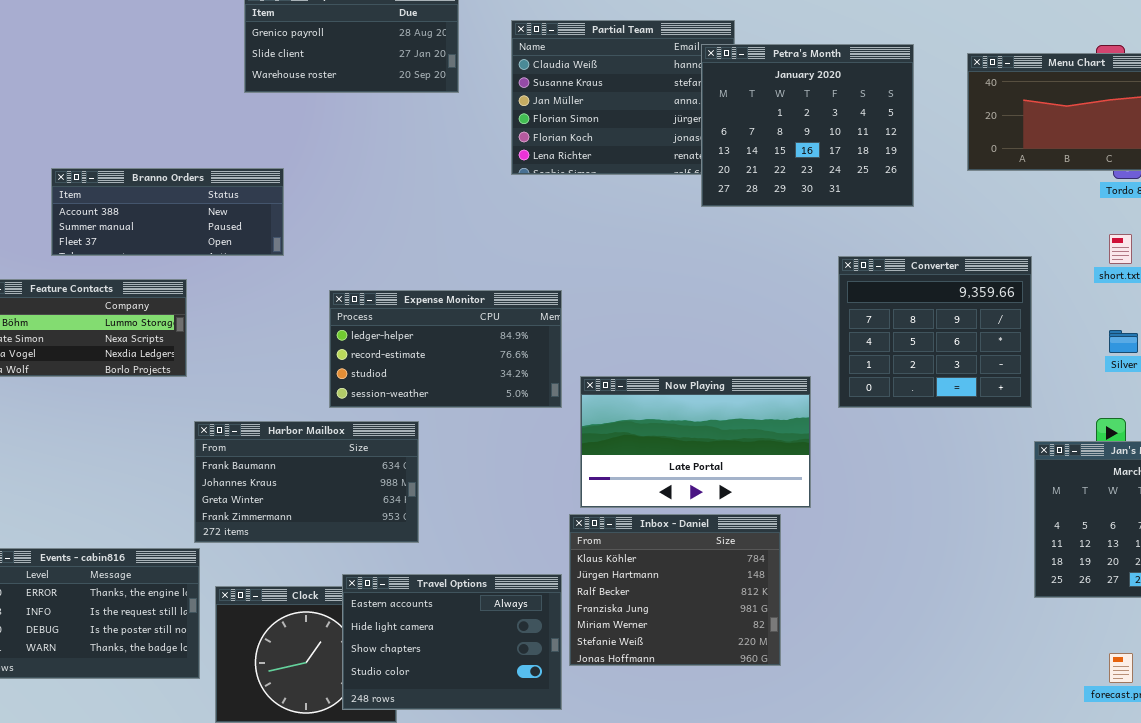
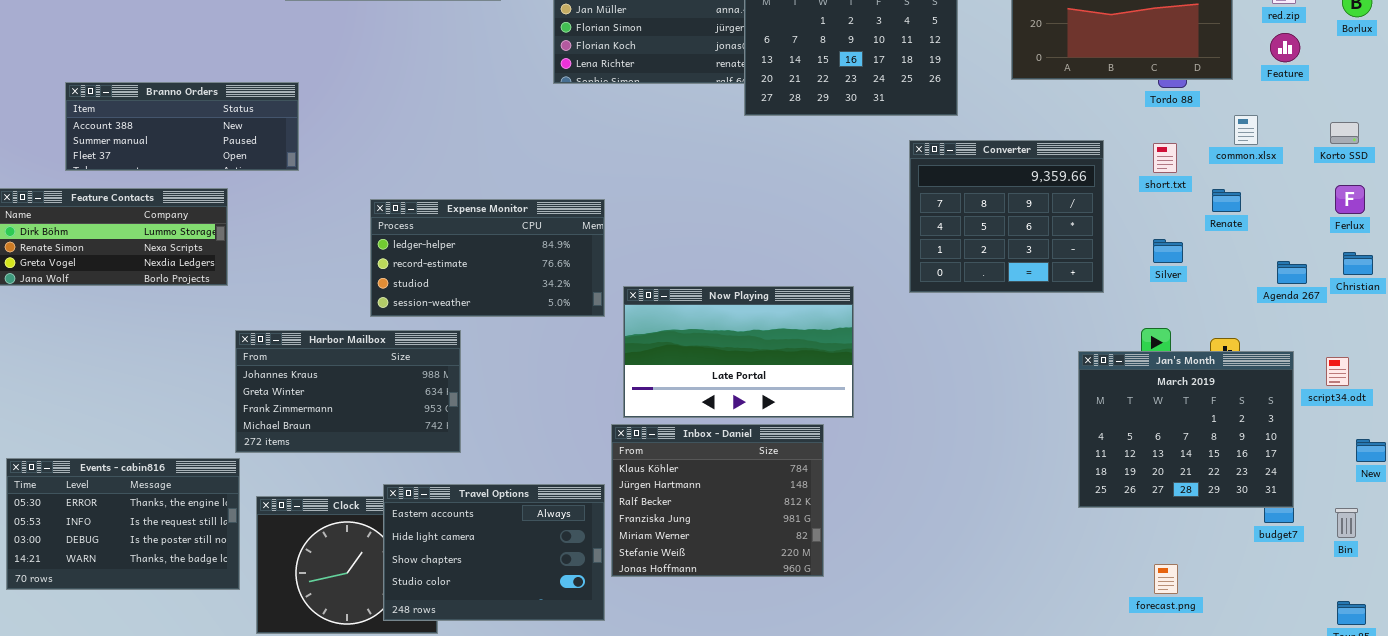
Branno Orders: [51,168,284,256] -> [65,82,299,171], moved
Converter: [838,256,1032,408] -> [909,140,1104,293], moved
Harbor Mailbox: [194,421,419,543] -> [235,330,461,453], scrolled down 1 row

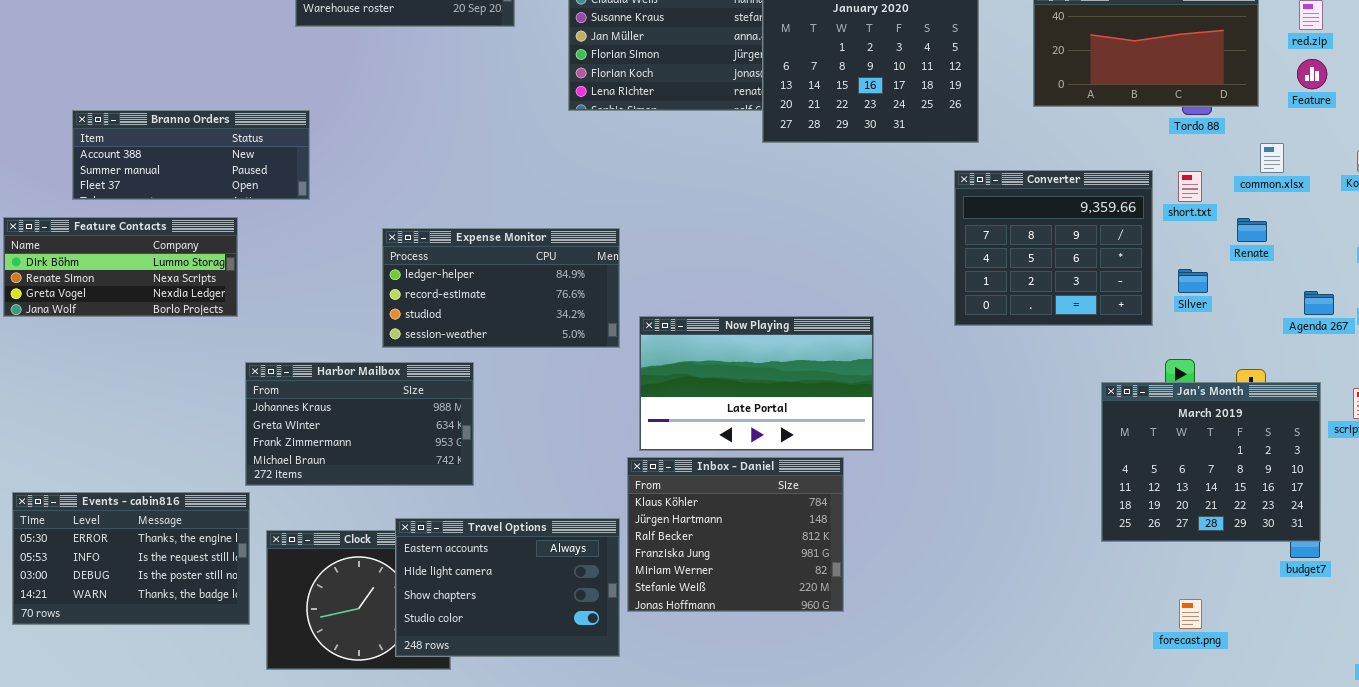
Converter: [909,140,1104,293] -> [954,170,1153,326], moved

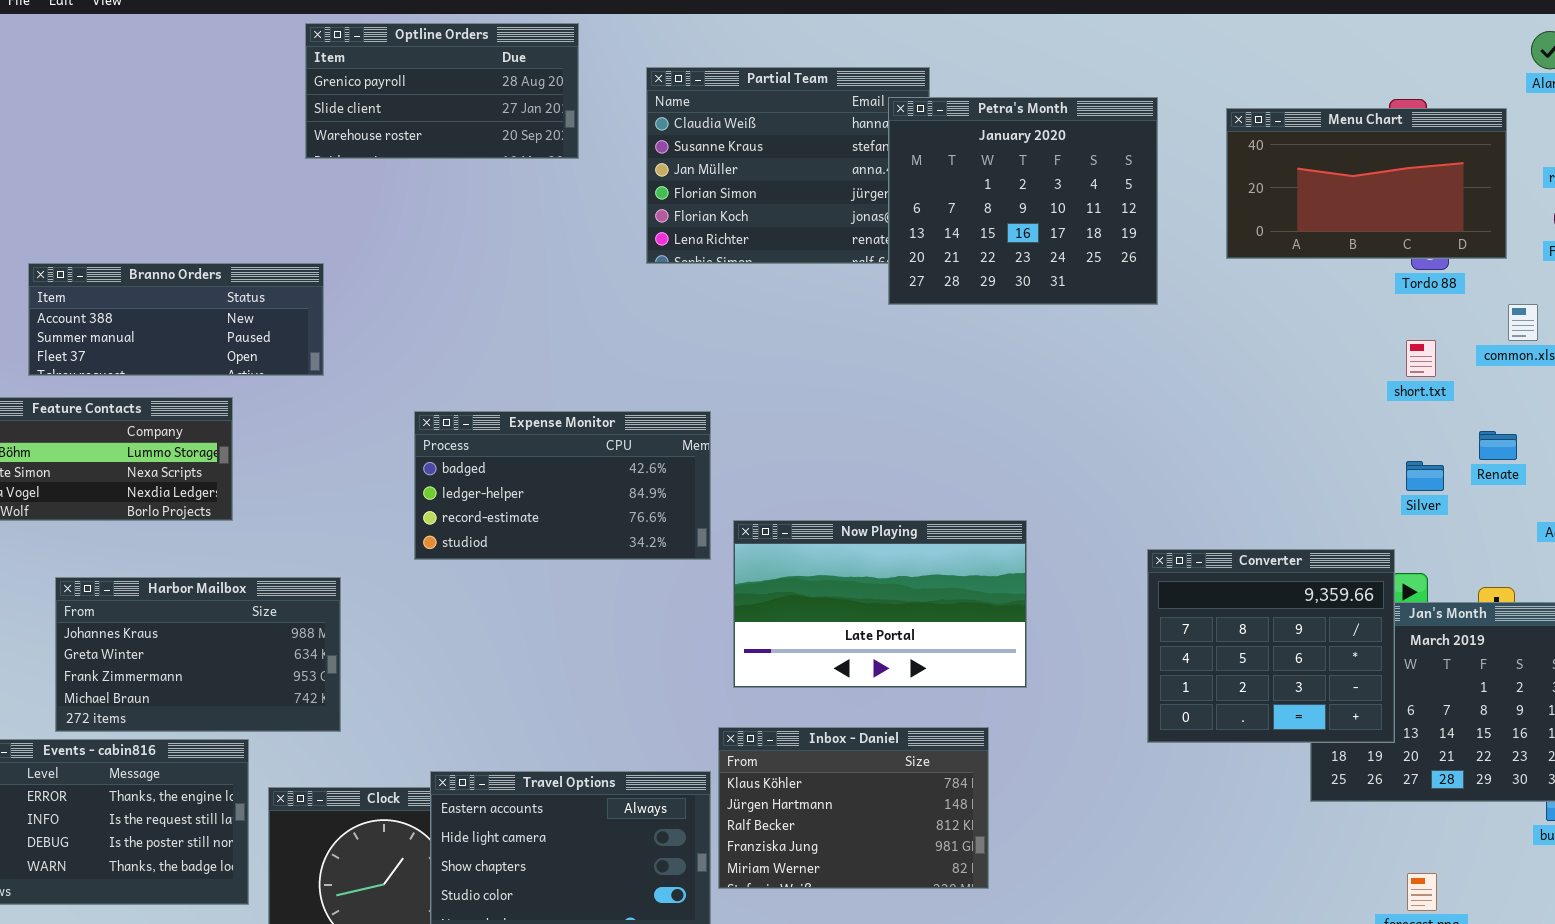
Converter: [954,170,1153,326] -> [1147,549,1395,743], moved
Renate: [1237,218,1267,242] -> [1479,431,1517,460], moved
Expense Monitor: [382,228,620,348] -> [414,411,711,560], scrolled up 1 row
Harbor Mailbox: [245,362,474,486] -> [55,577,341,732], moved
Inbox - Daniel: [627,457,844,612] -> [718,727,989,889], resized

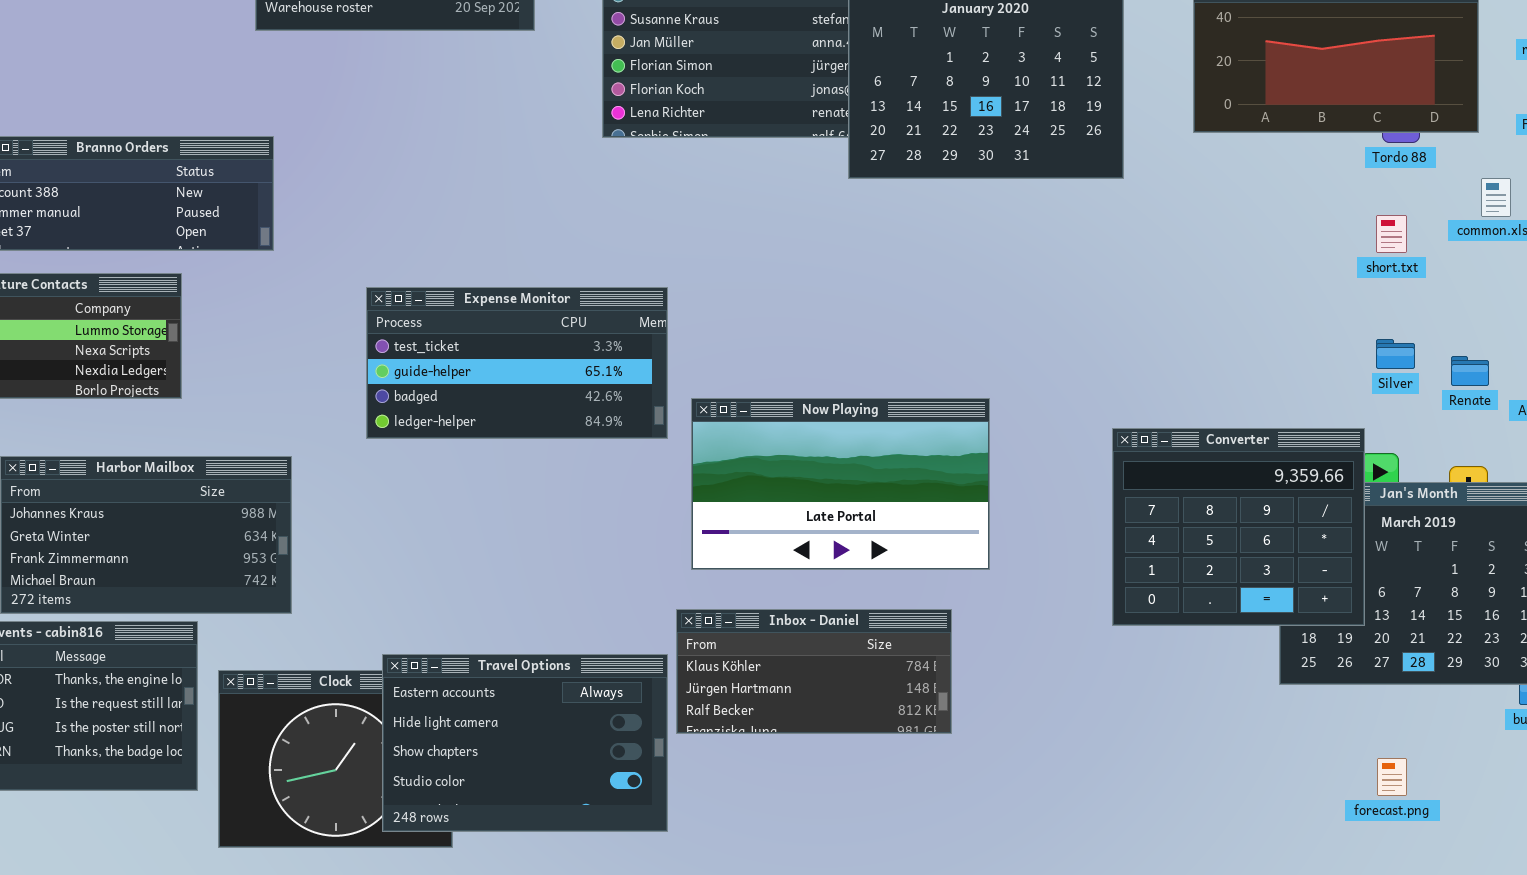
Expense Monitor: [414,411,711,560] -> [366,287,668,439], scrolled up 2 rows
Renate: [1479,431,1517,460] -> [1451,356,1489,386], moved
Inbox - Daniel: [718,727,989,889] -> [676,609,952,734], resized

